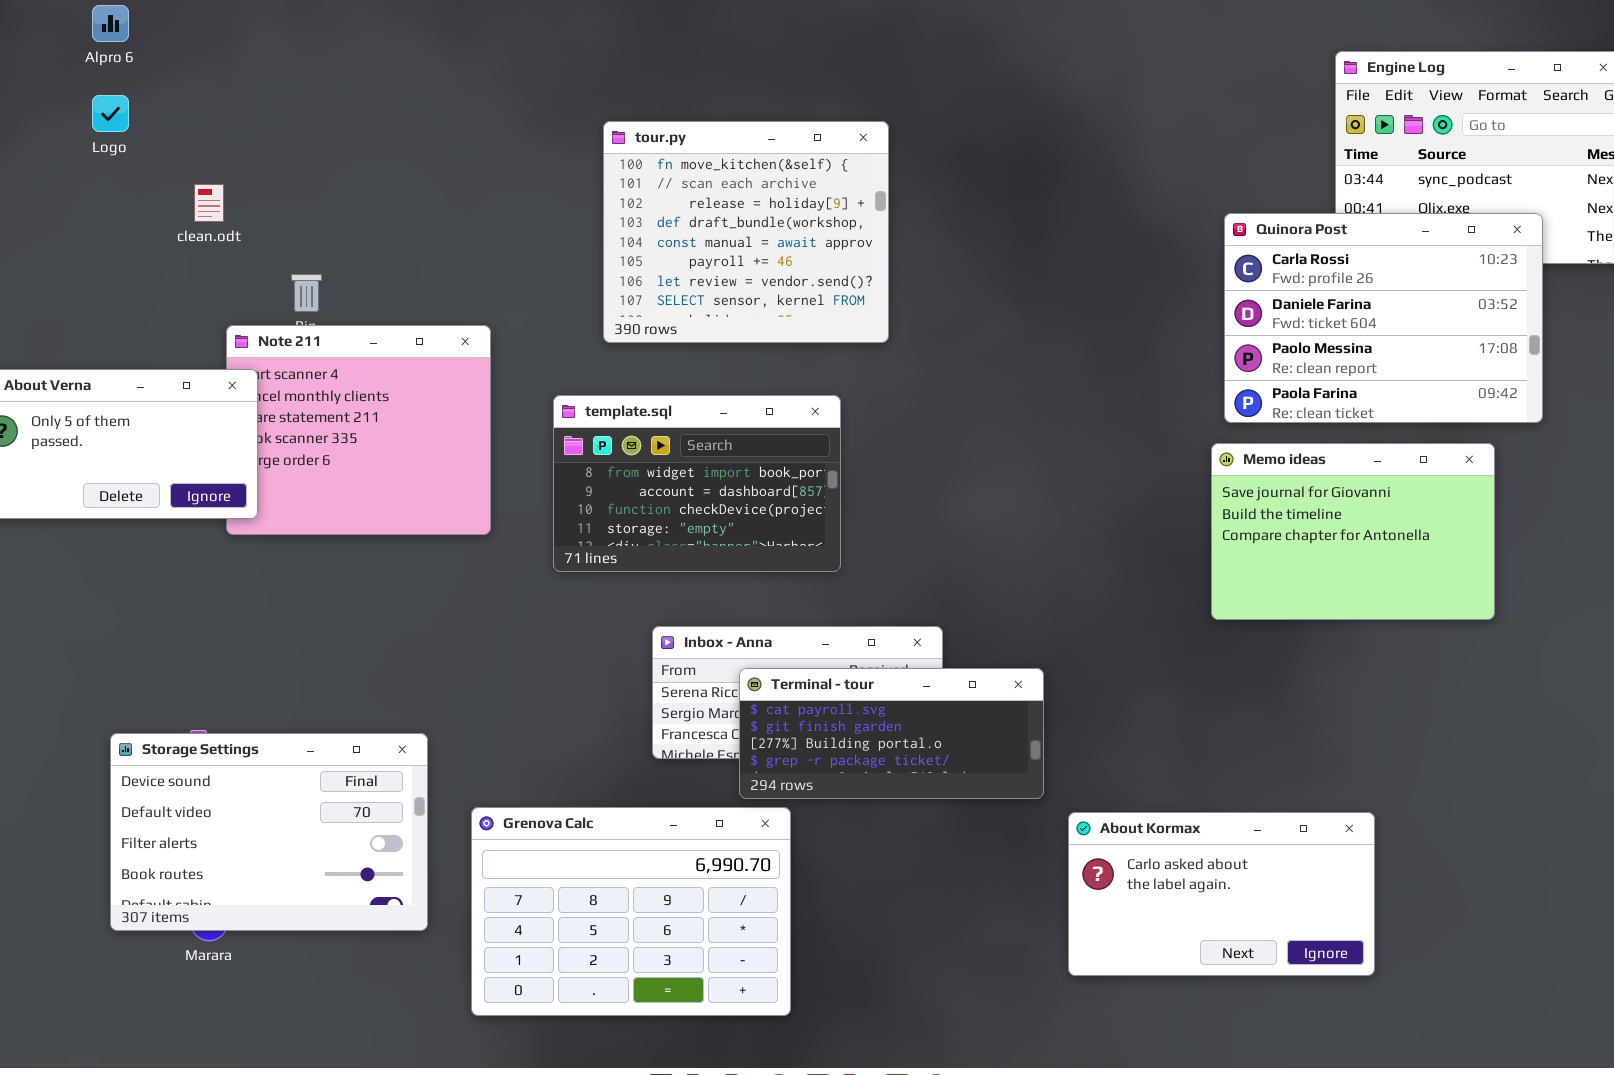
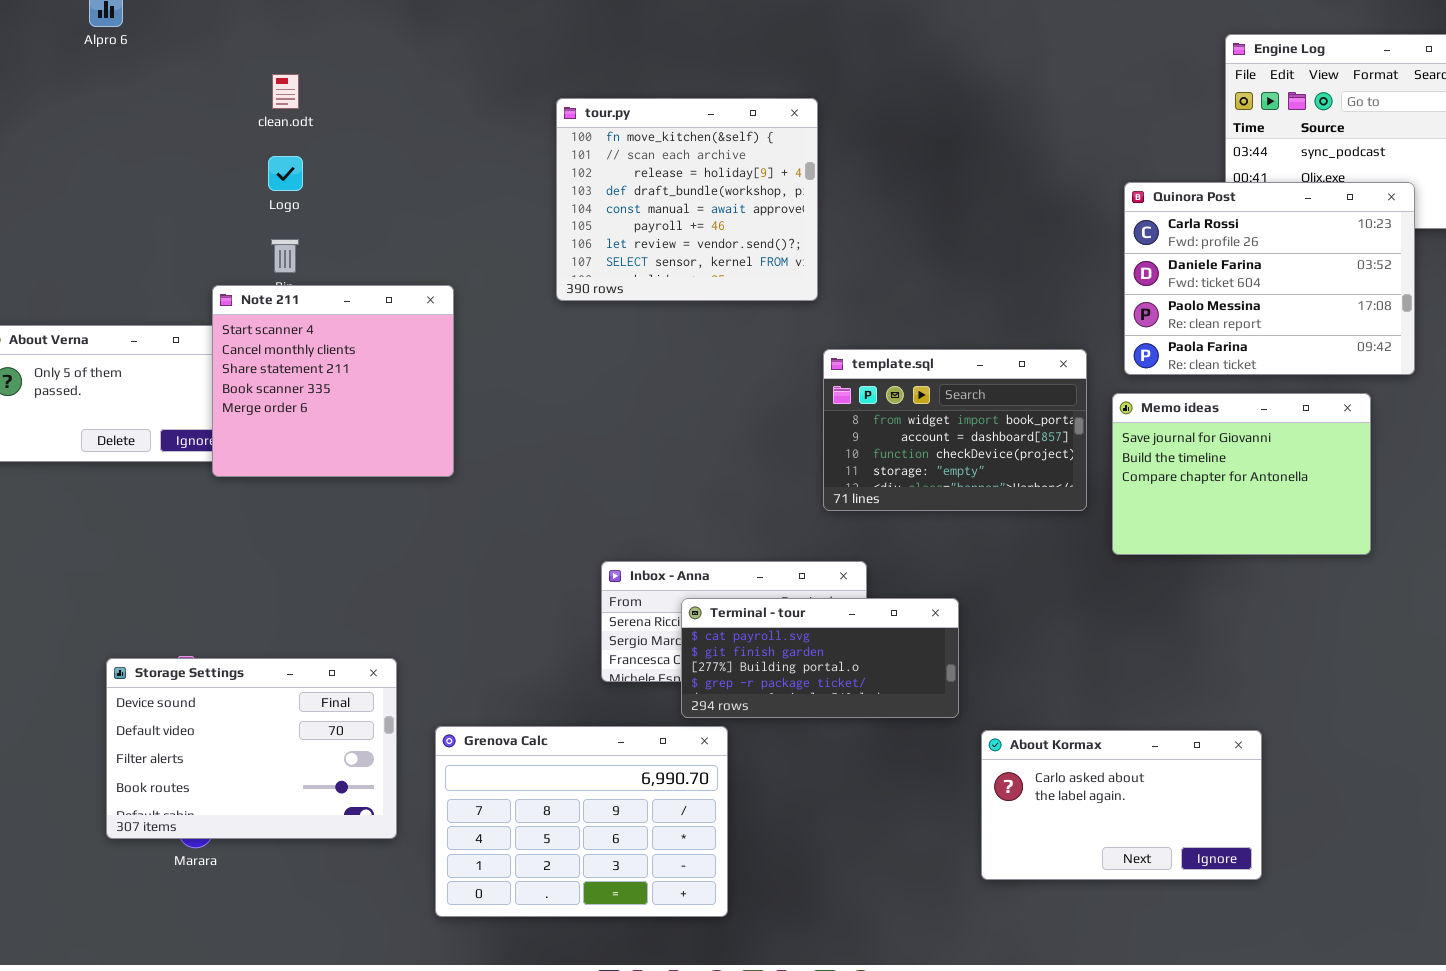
Logo: [92,95,129,132] -> [268,156,303,191], moved
clean.odt: [194,184,224,222] -> [272,74,299,109], moved
Note 211: [226,325,491,535] -> [212,285,454,477], raised
template.sql: [553,395,841,572] -> [823,349,1087,511], moved

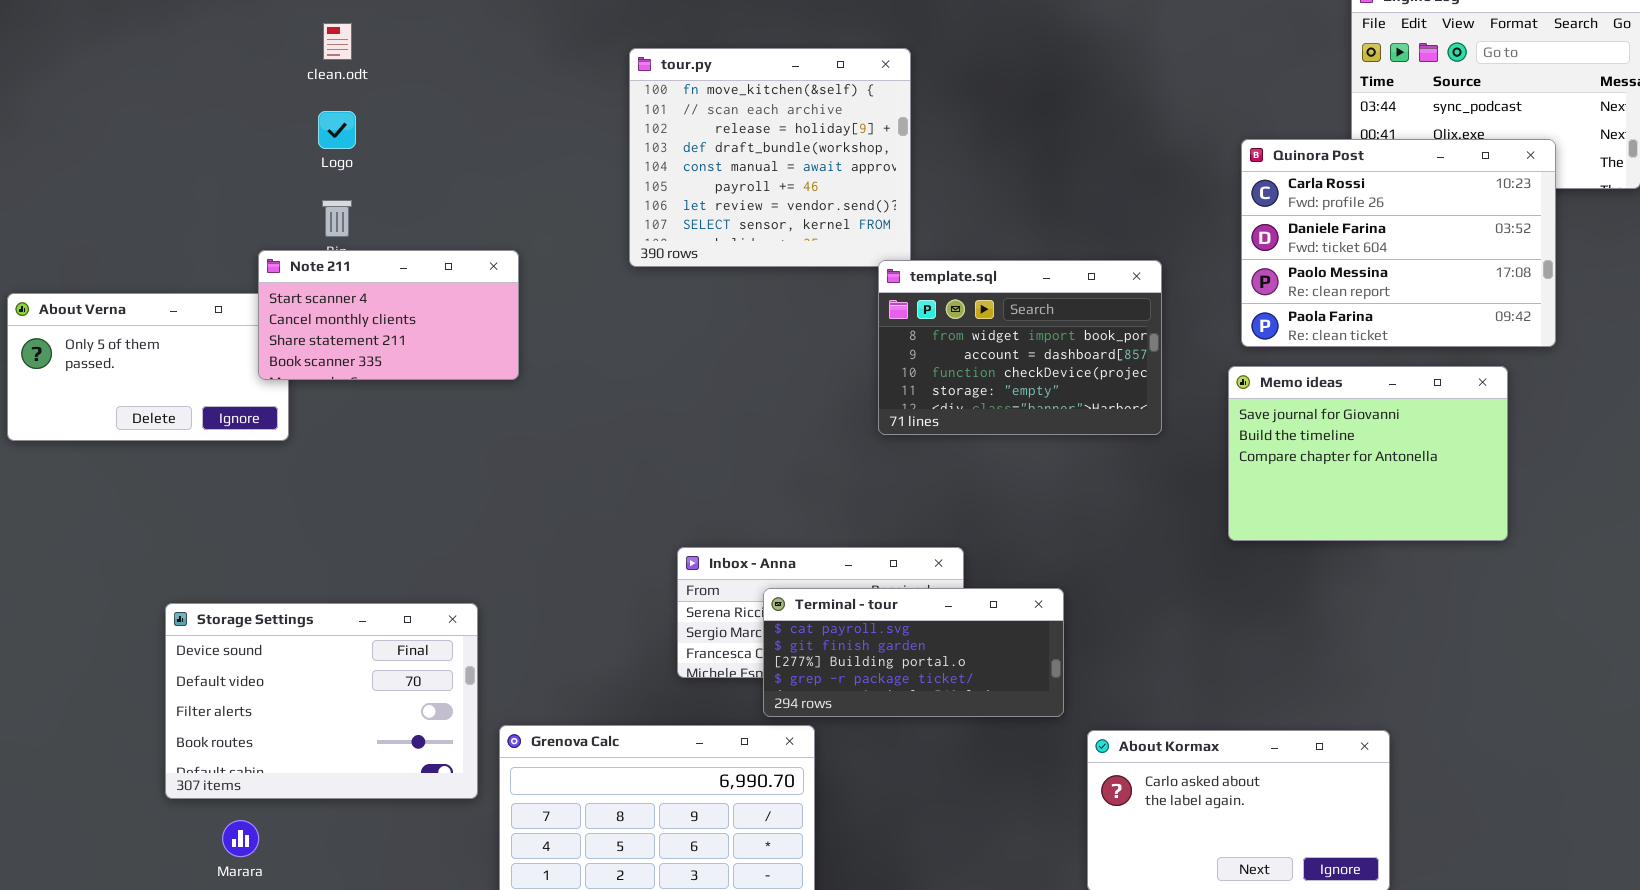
Note 211: [212,285,454,477] -> [258,250,519,380], resized
template.sql: [823,349,1087,511] -> [878,260,1162,435], moved
Storage Settings: [106,658,397,839] -> [165,603,478,799], moved

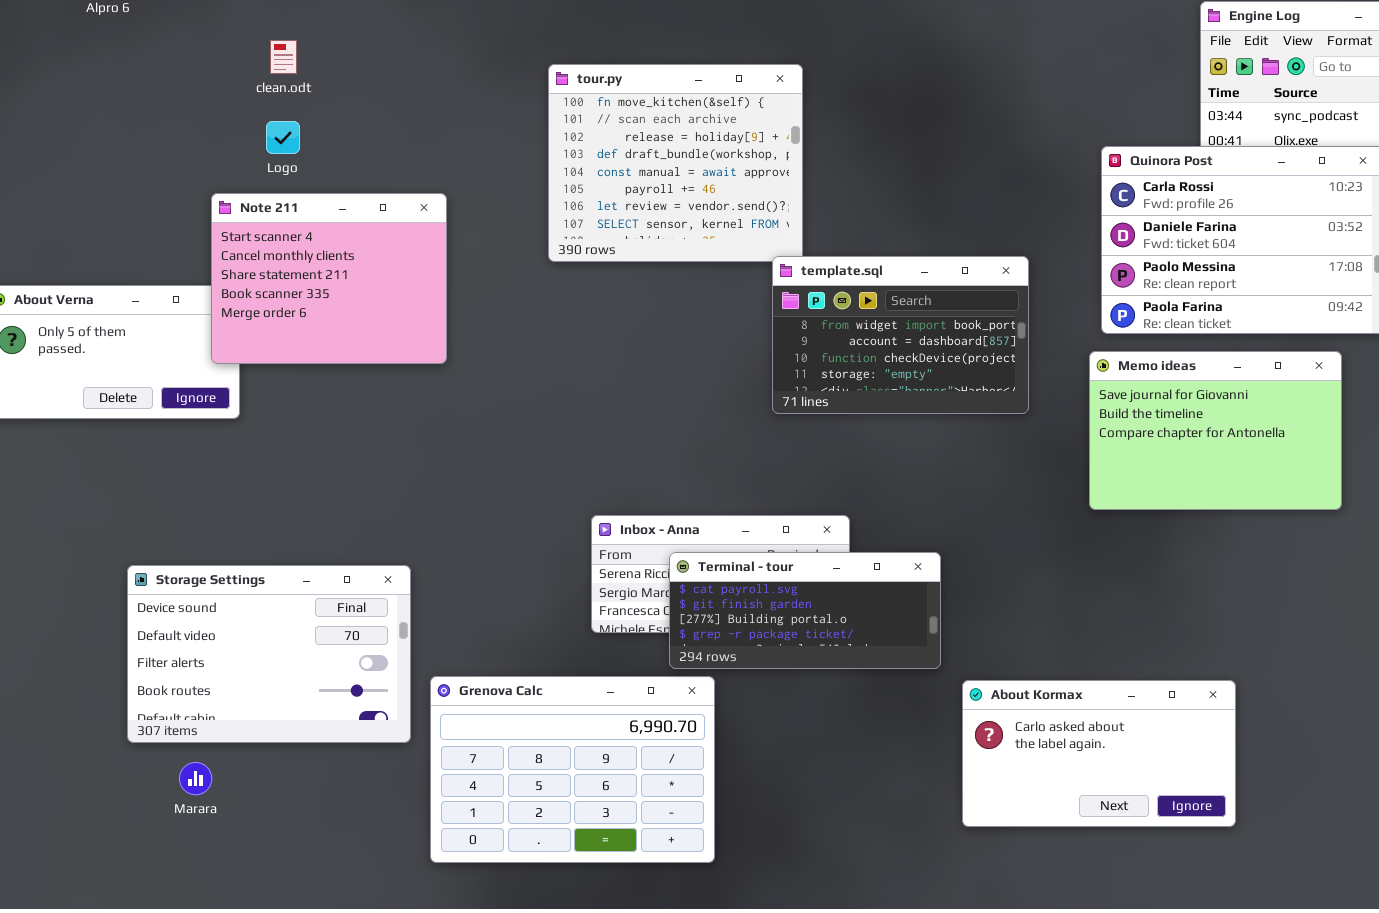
Note 211: [258,250,519,380] -> [211,193,447,364], resized

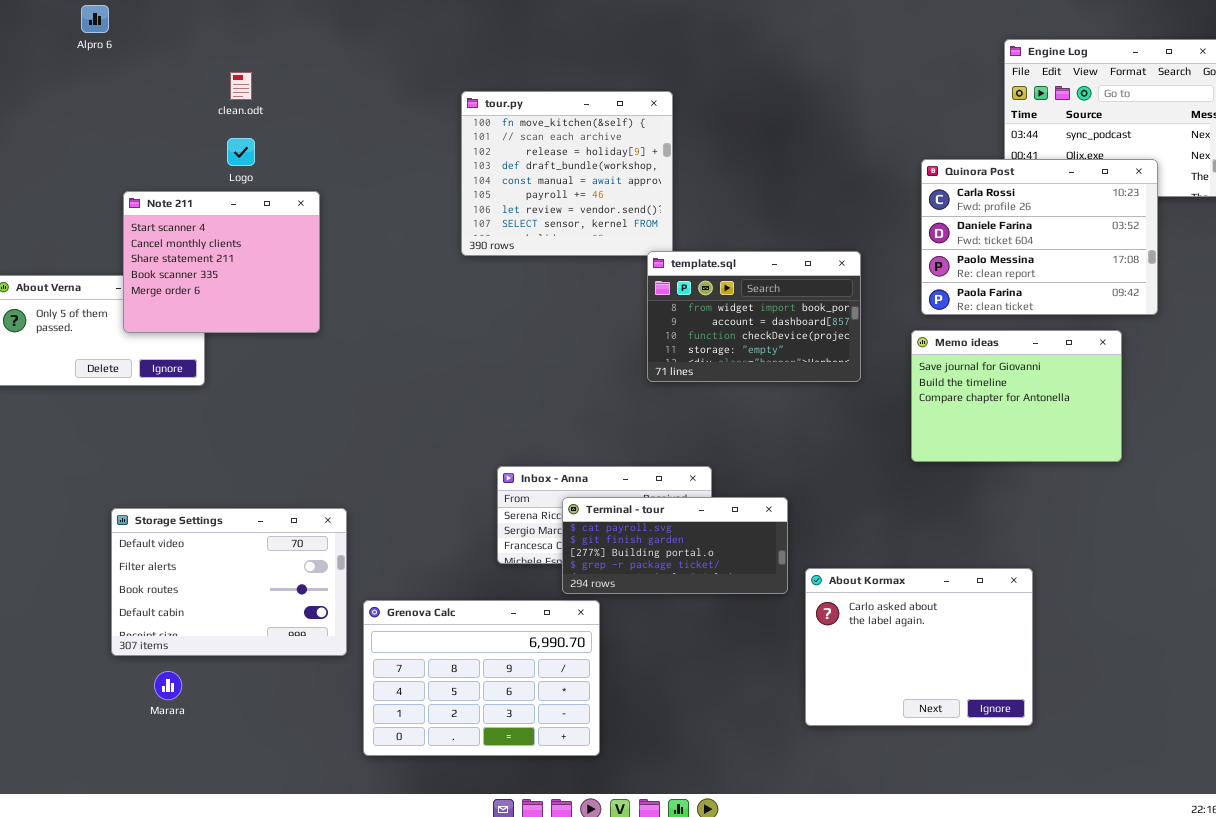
Note 211: [211,193,447,364] -> [123,191,320,333], moved
Storage Settings: [127,565,411,743] -> [111,508,347,656], scrolled down 1 row
About Kormax: [962,680,1236,827] -> [805,568,1033,726], resized

